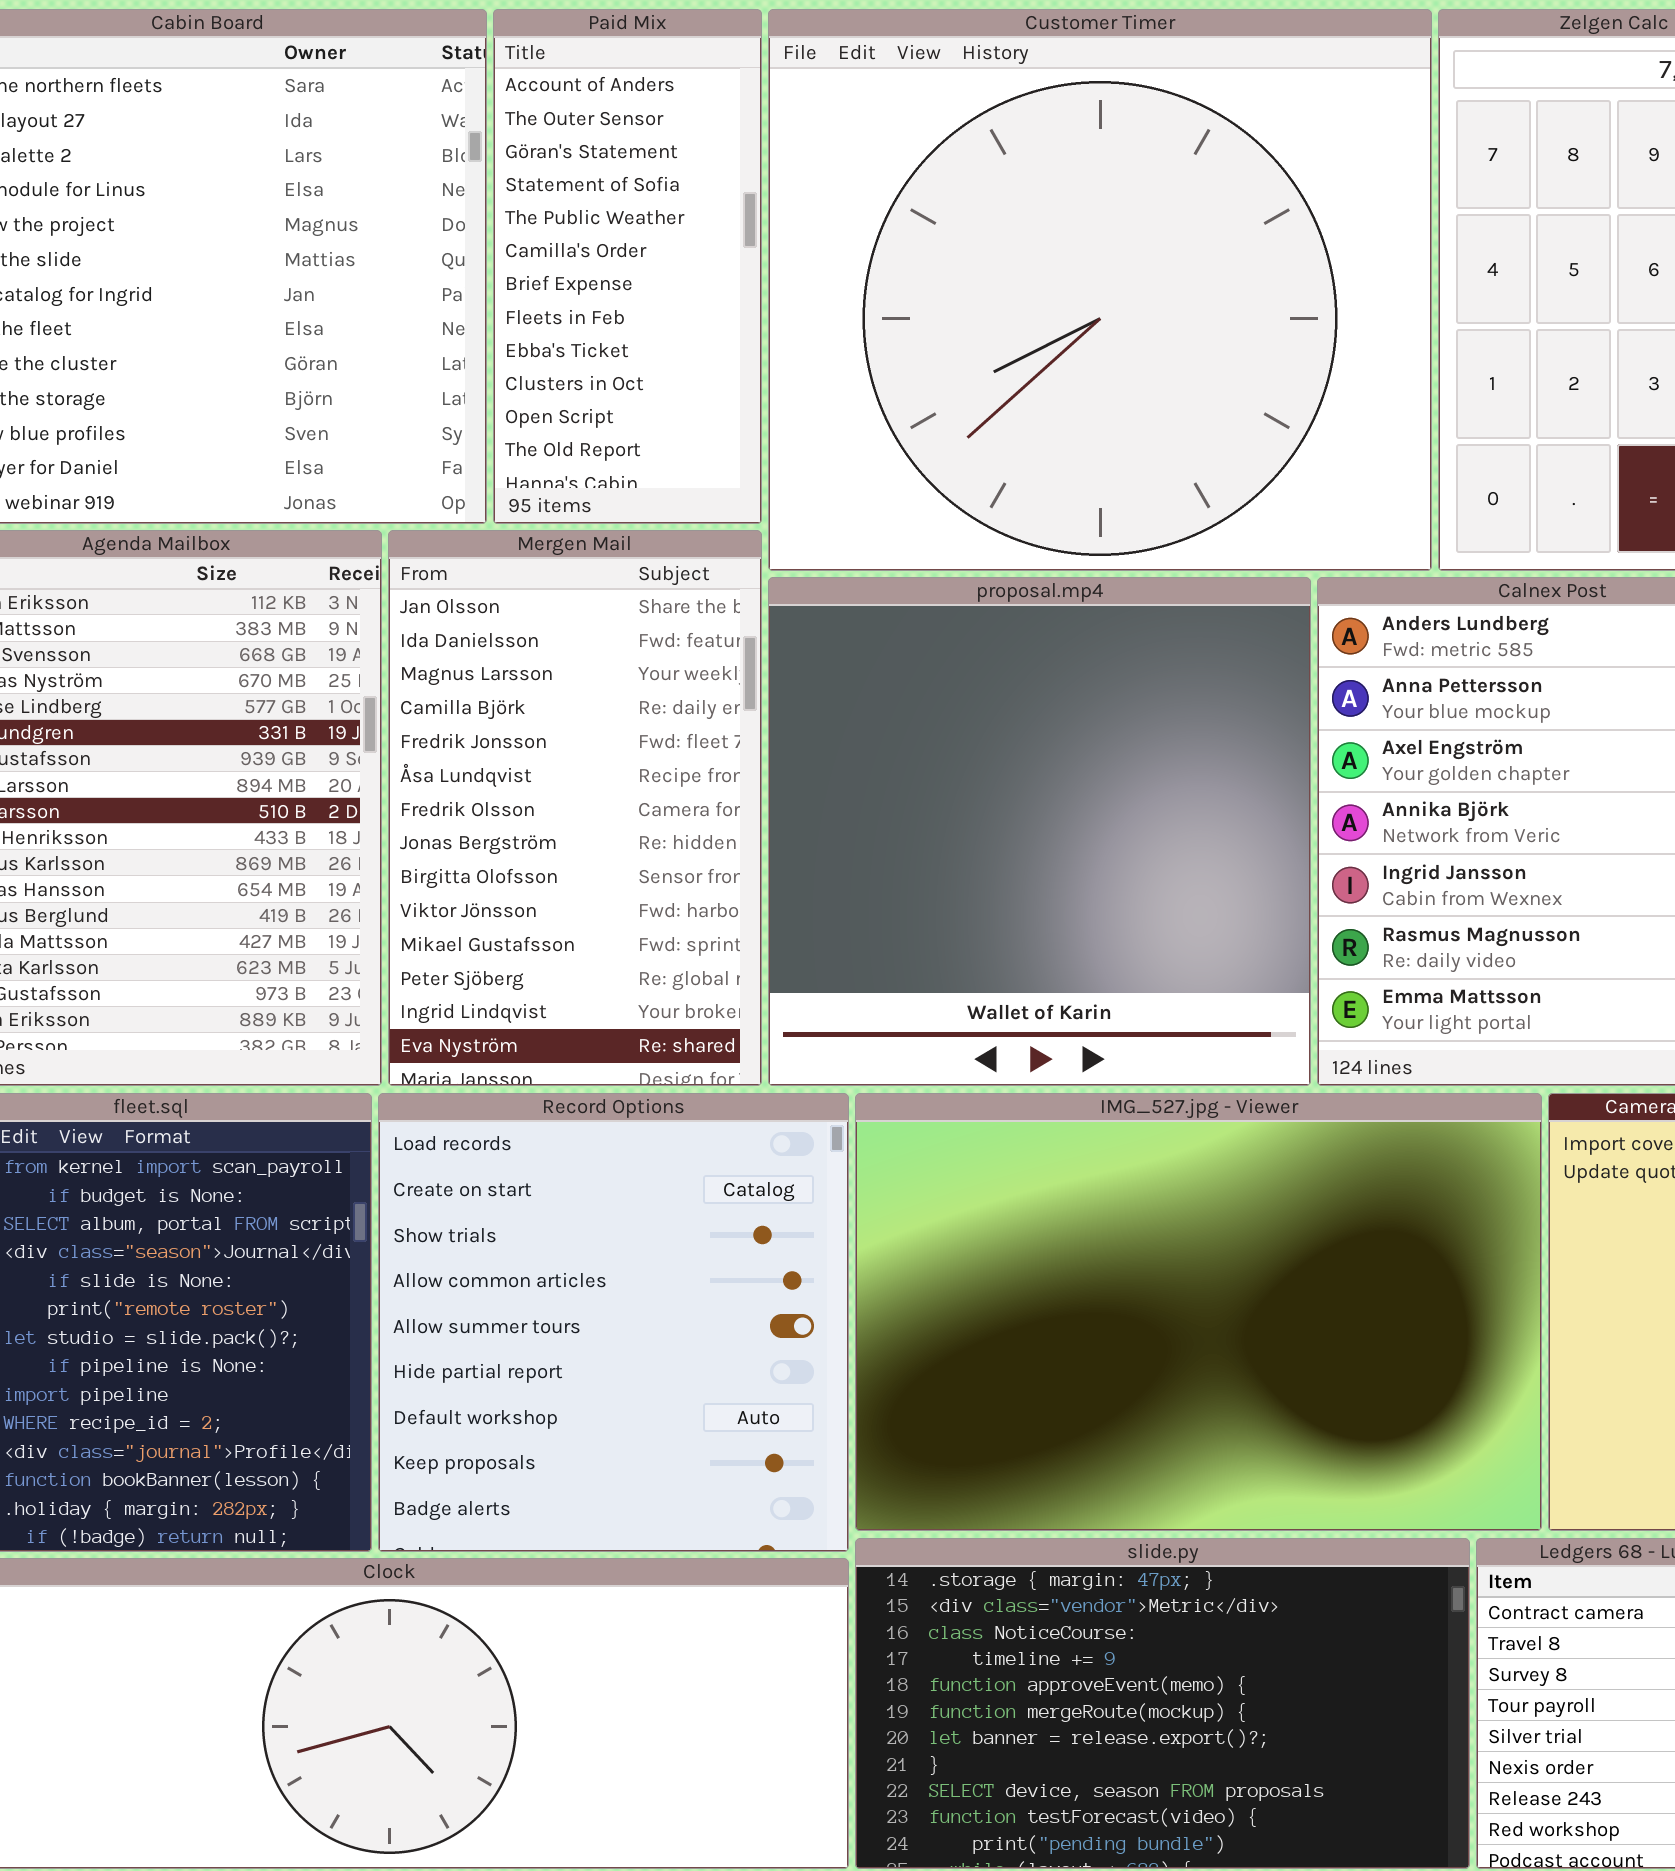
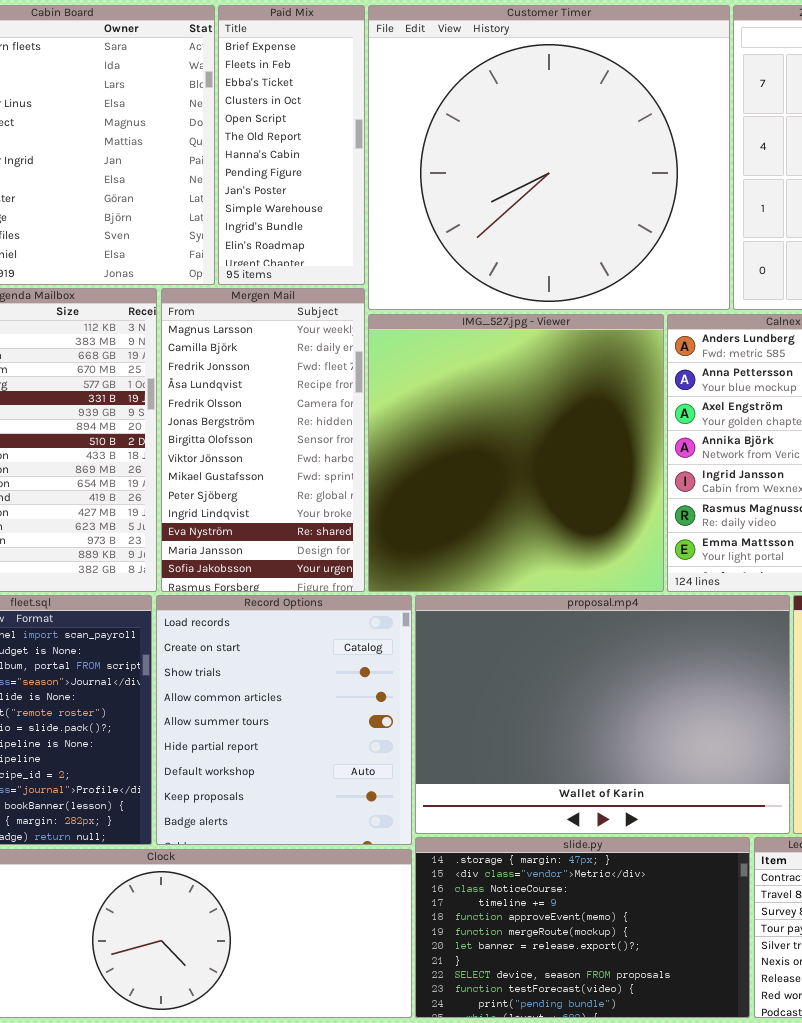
Paid Mix: [493,9,762,524] -> [218,5,365,285], scrolled down 6 rows
Mergen Mail: [388,530,762,1086] -> [161,288,365,592], scrolled down 2 rows
proposal.mp4: [768,577,1311,1086] -> [415,595,790,834], moved, resized
IMG_527.jpg - Viewer: [855,1093,1542,1531] -> [368,314,664,592], moved, resized

